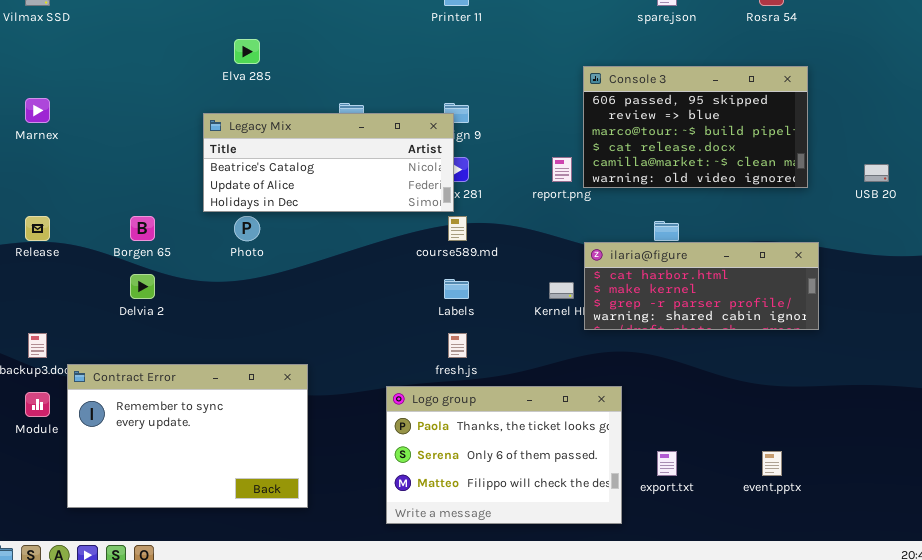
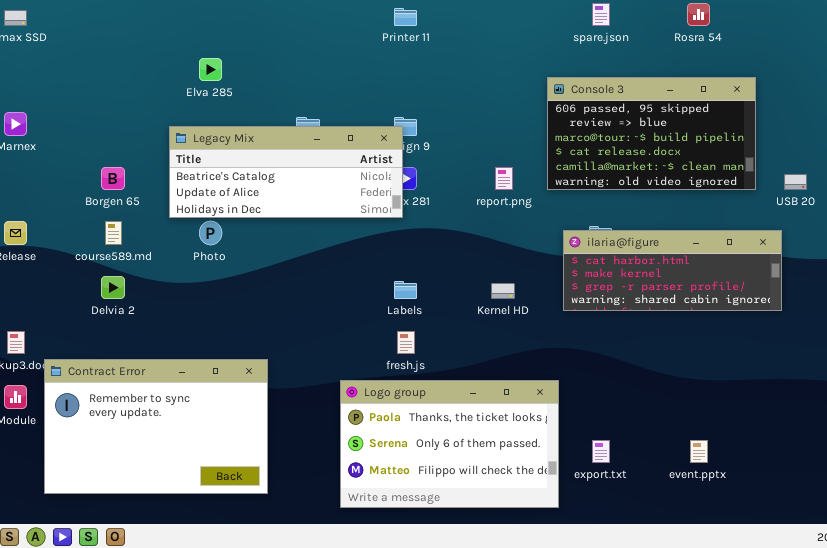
Console 3: [583,66,808,188] -> [547,77,756,190], moved
Borgen 65: [130,216,155,241] -> [101,167,125,190], moved
course589.md: [448,216,467,241] -> [105,221,122,245], moved
ilaria@figure: [584,242,819,330] -> [563,230,782,311], moved

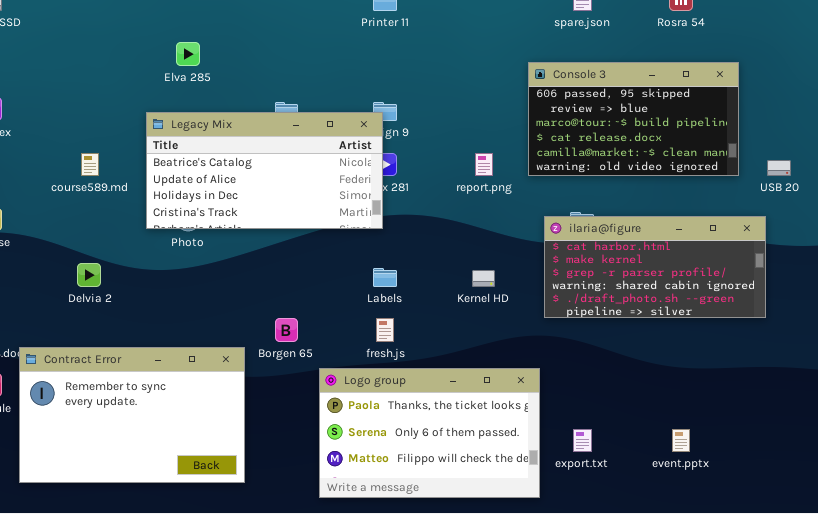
Legacy Mix: [169,126,403,218] -> [146,112,383,229], resized
Borgen 65: [101,167,125,190] -> [275,318,298,342], moved
course589.md: [105,221,122,245] -> [81,153,99,176], moved
ilaria@figure: [563,230,782,311] -> [544,216,766,318], resized

